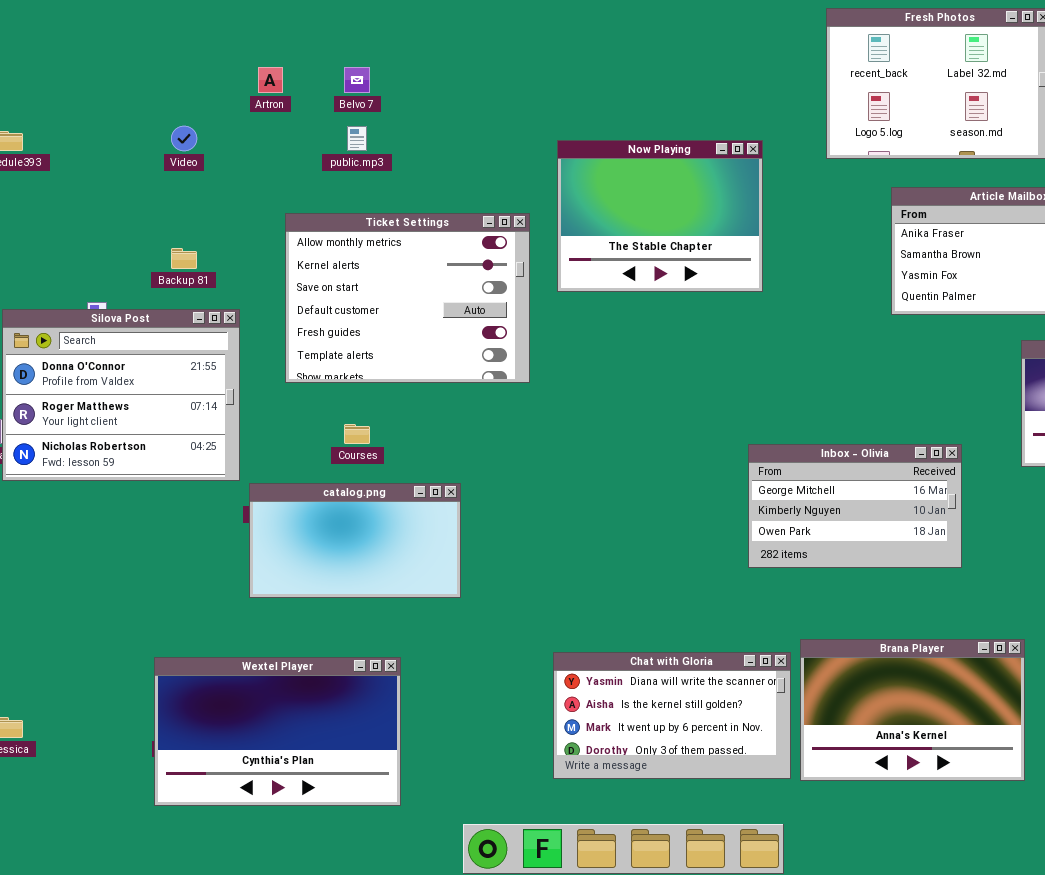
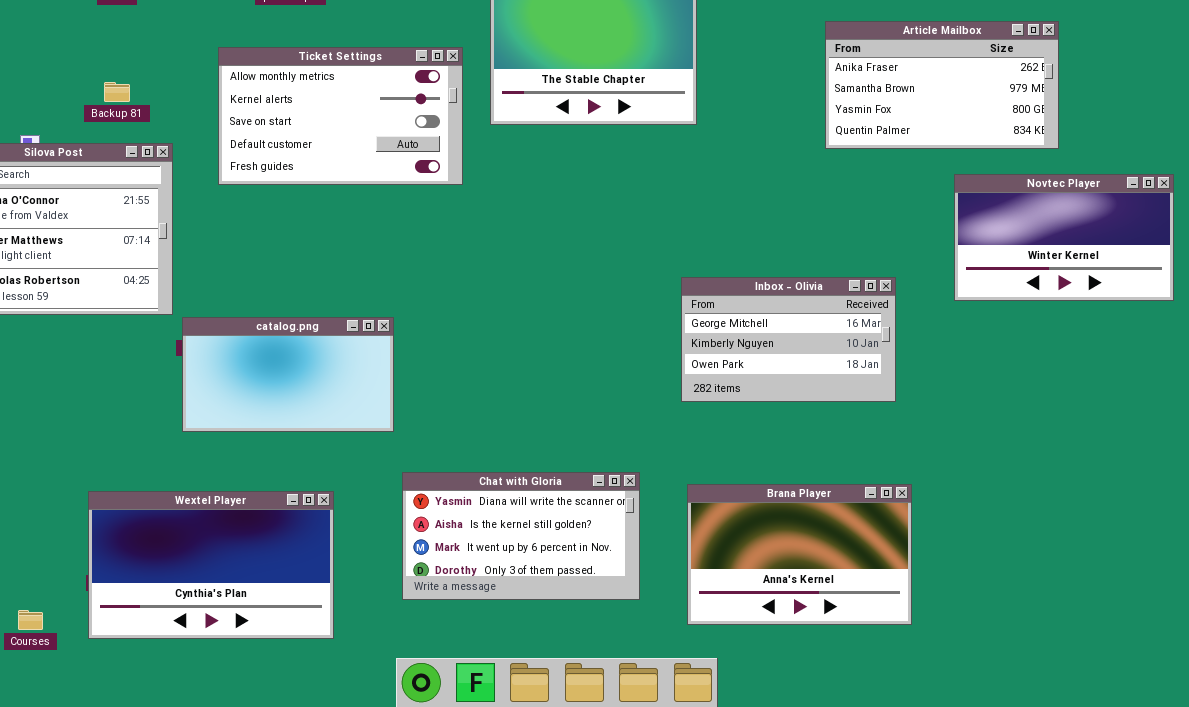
Ticket Settings: [285,213,530,383] -> [218,47,463,185], resized
Courses: [344,424,370,444] -> [18,610,43,630], moved
Brana Player: [800,639,1025,781] -> [687,484,912,625], moved
Chat with Gloria: [553,652,791,779] -> [402,472,640,600], moved

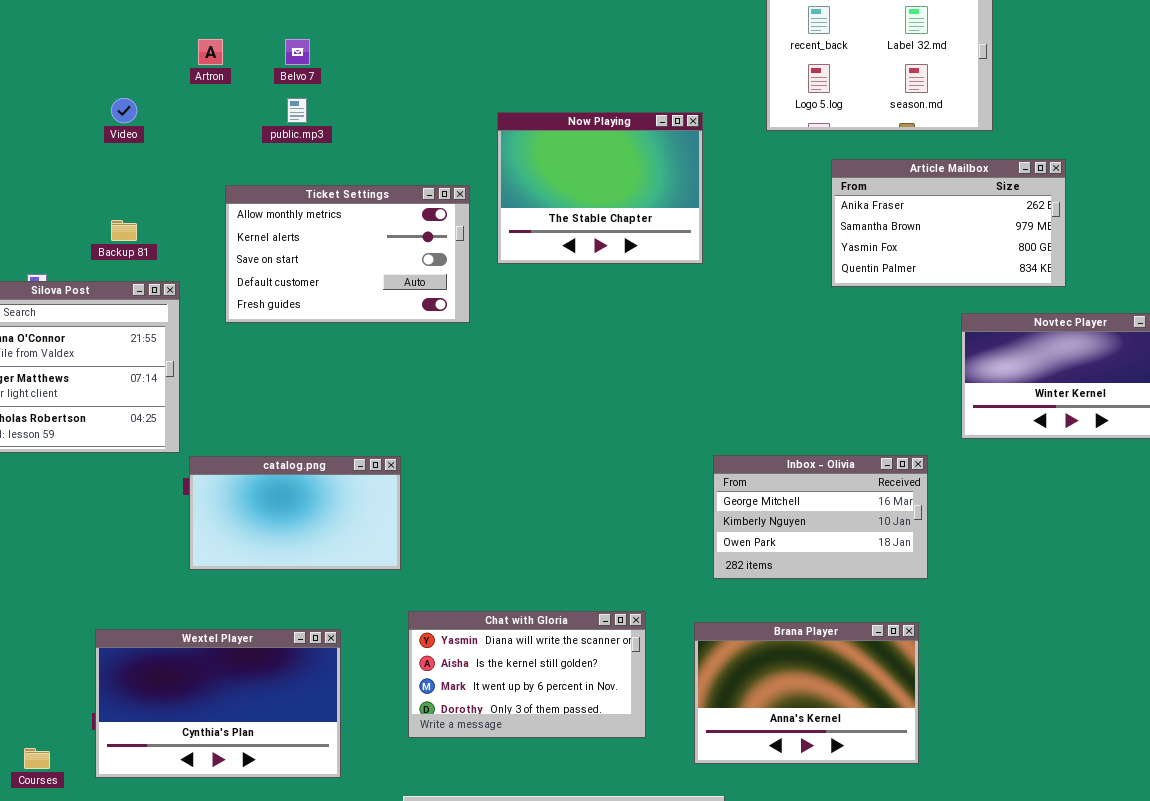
Inbox - Olivia: [681,277,896,402] -> [713,455,928,579], moved

